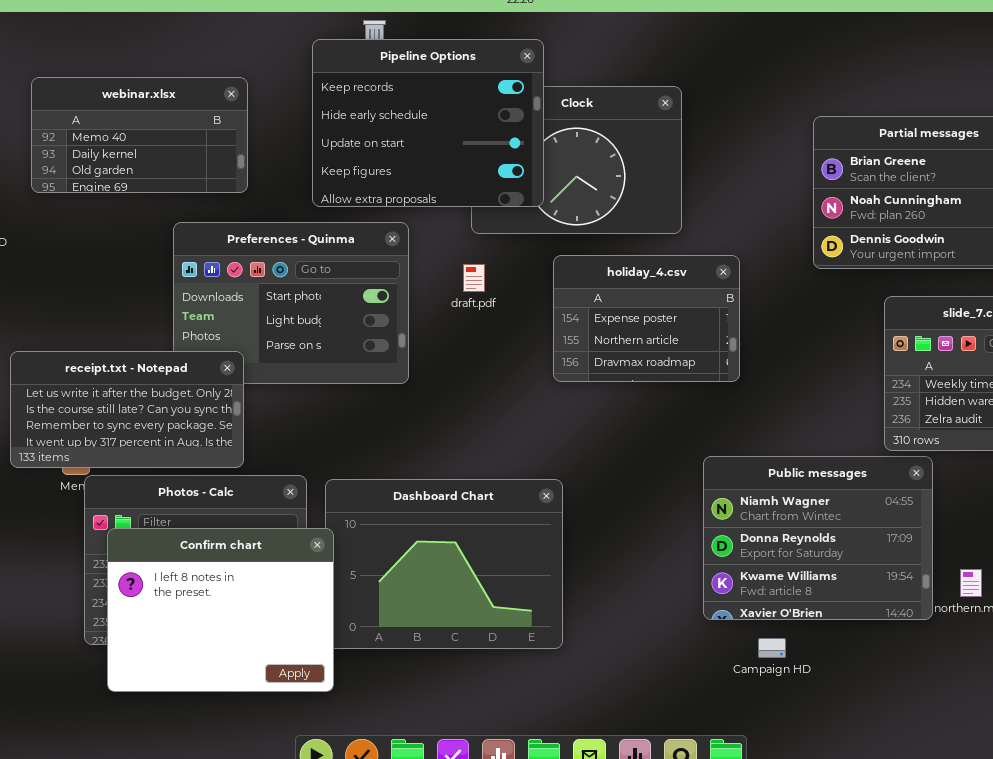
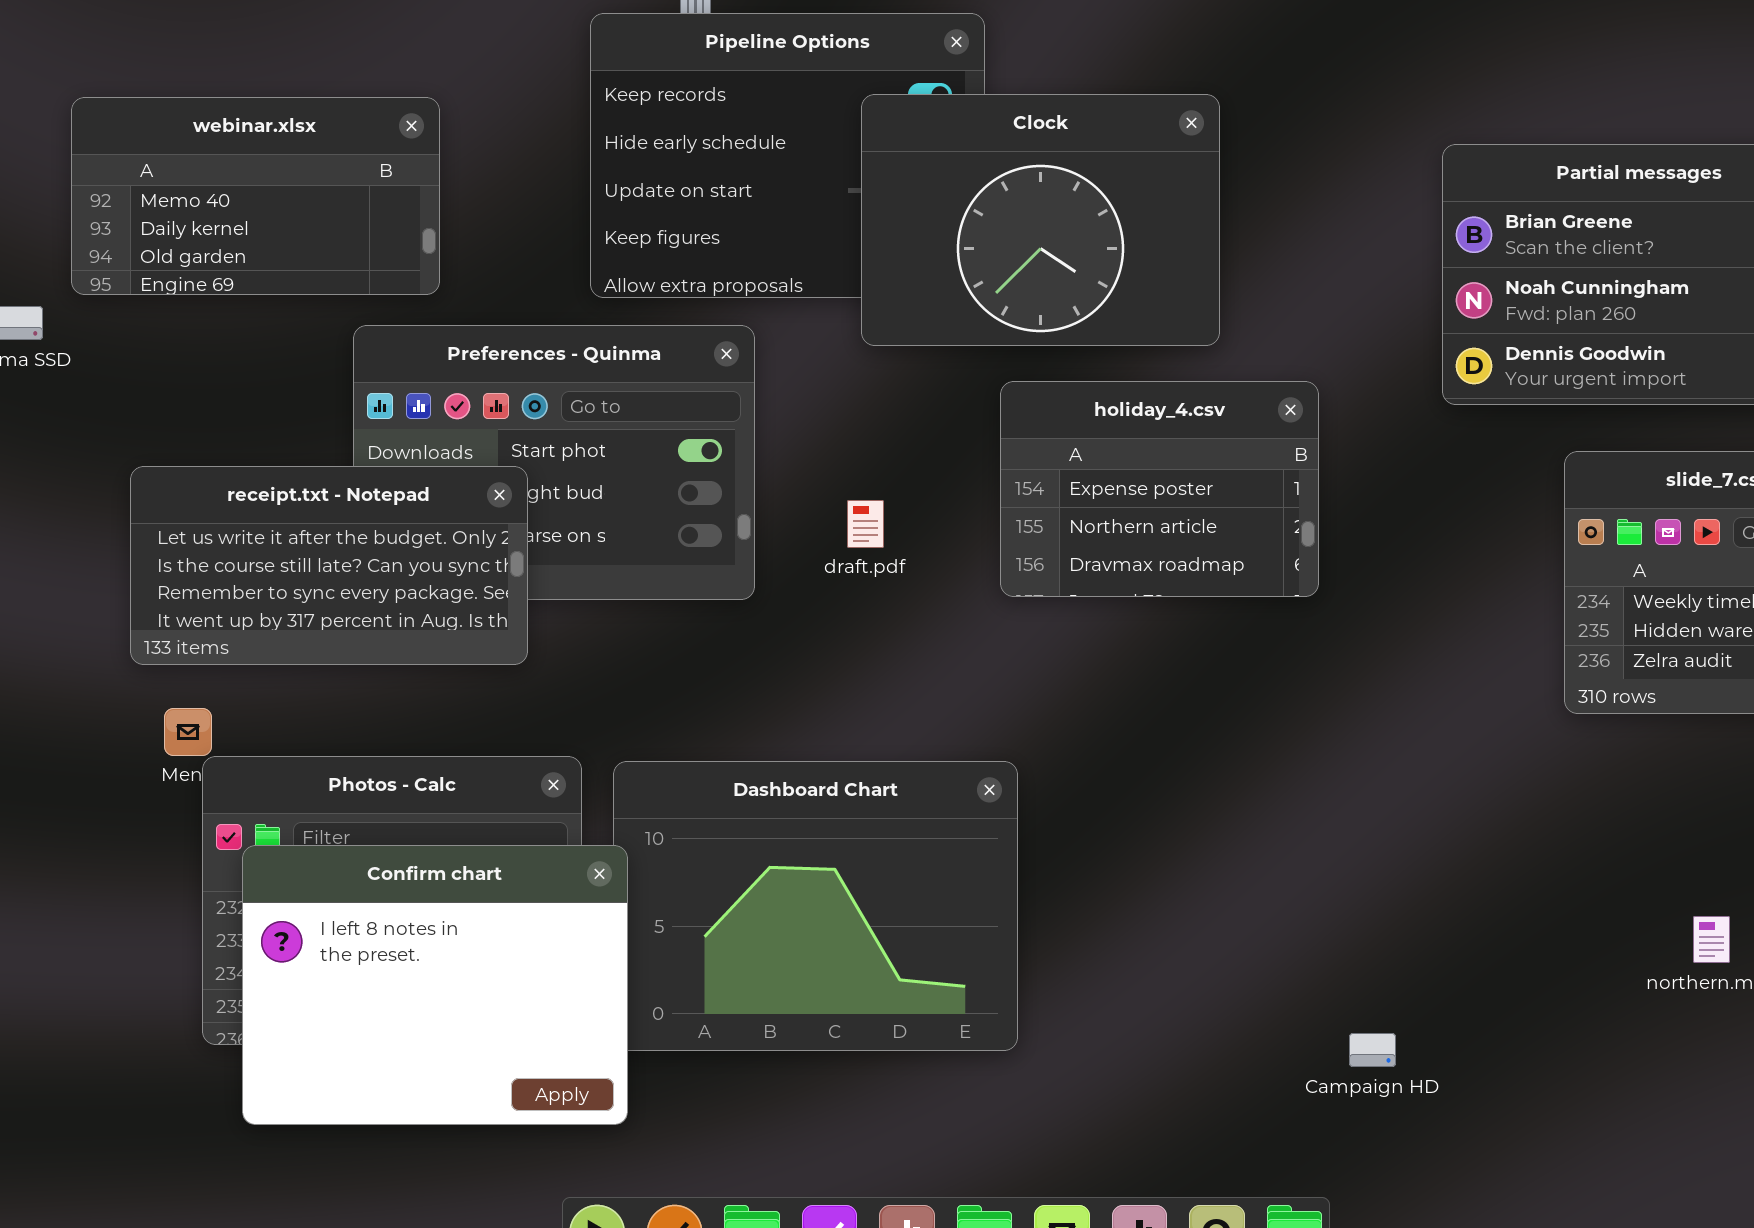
webinar.xlsx: [31,77,248,193] -> [71,97,440,295], moved
Clock: [471,86,682,234] -> [861,94,1220,346], raised
draft.pdf: [463,264,485,292] -> [847,500,884,548], moved
receipt.txt - Notepad: [10,351,244,468] -> [130,466,528,665], moved
Public messages: [703,456,933,620] -> none, closed

